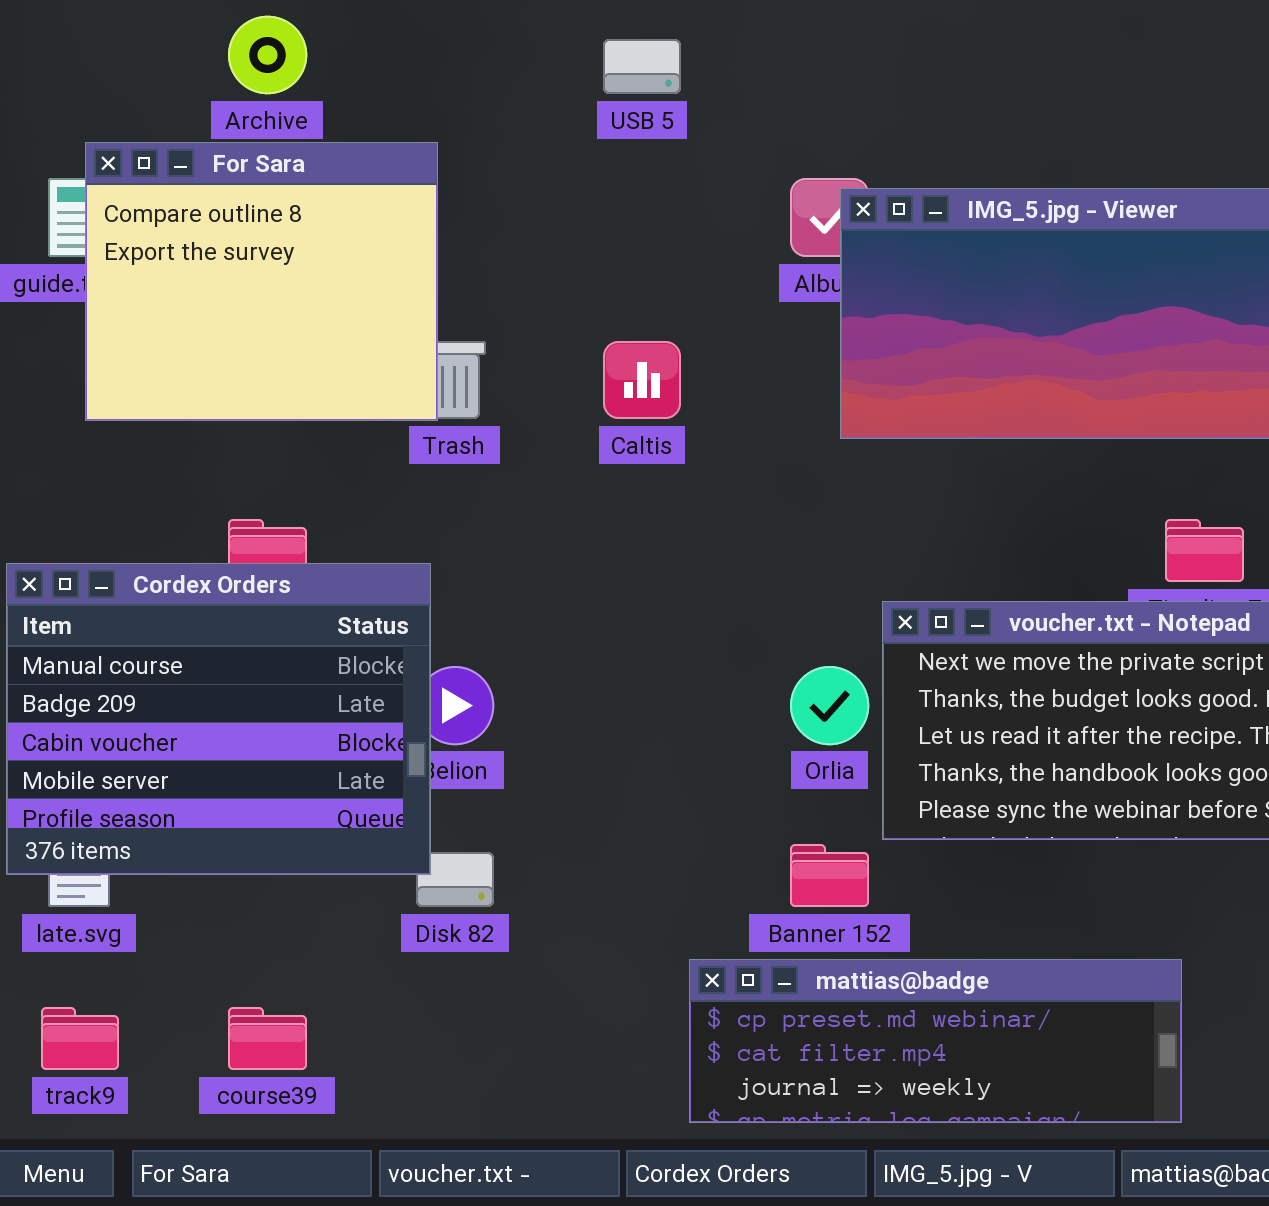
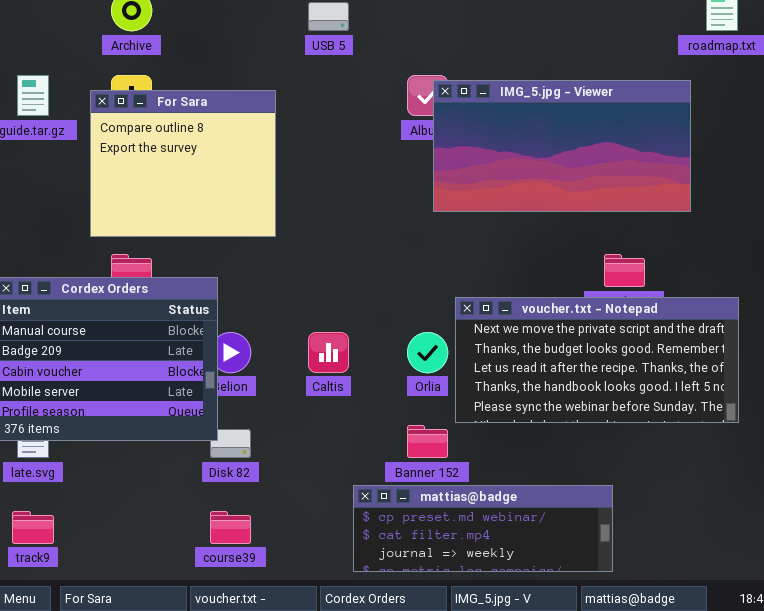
For Sara: [85,142,438,421] -> [90,90,276,237], moved
Caltis: [603,341,681,419] -> [308,332,349,373], moved
course39: [228,1007,307,1070] -> [210,511,251,544], moved

